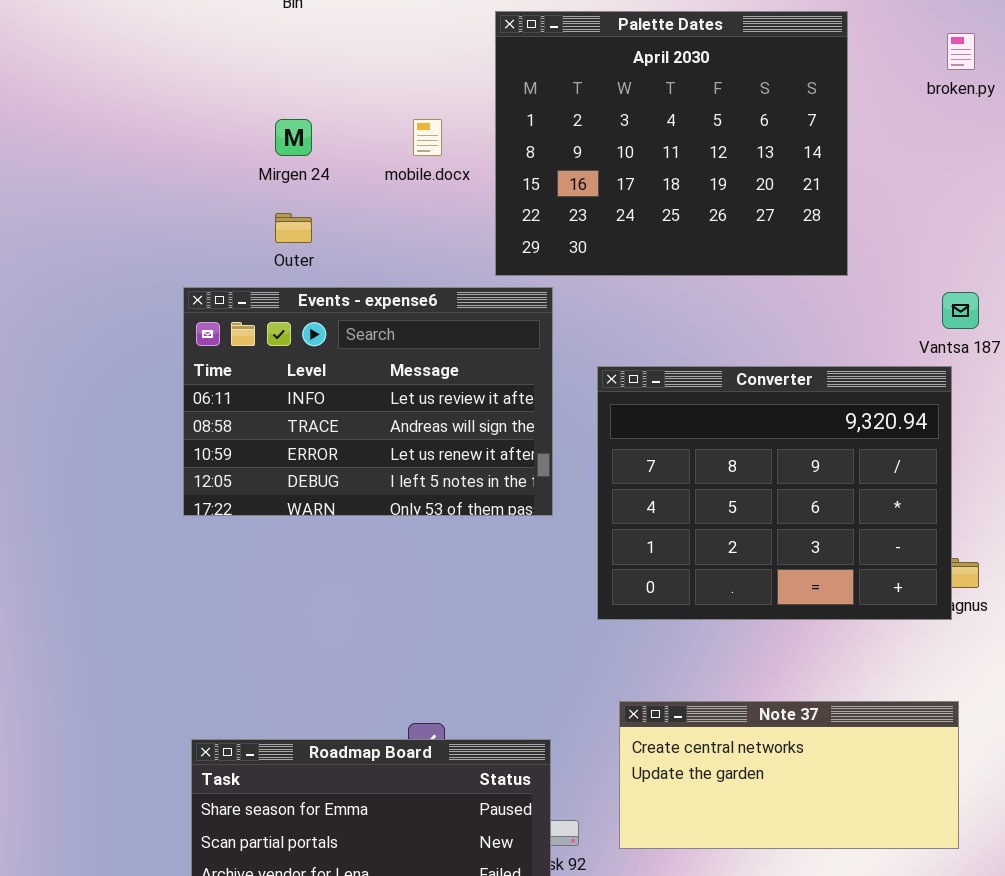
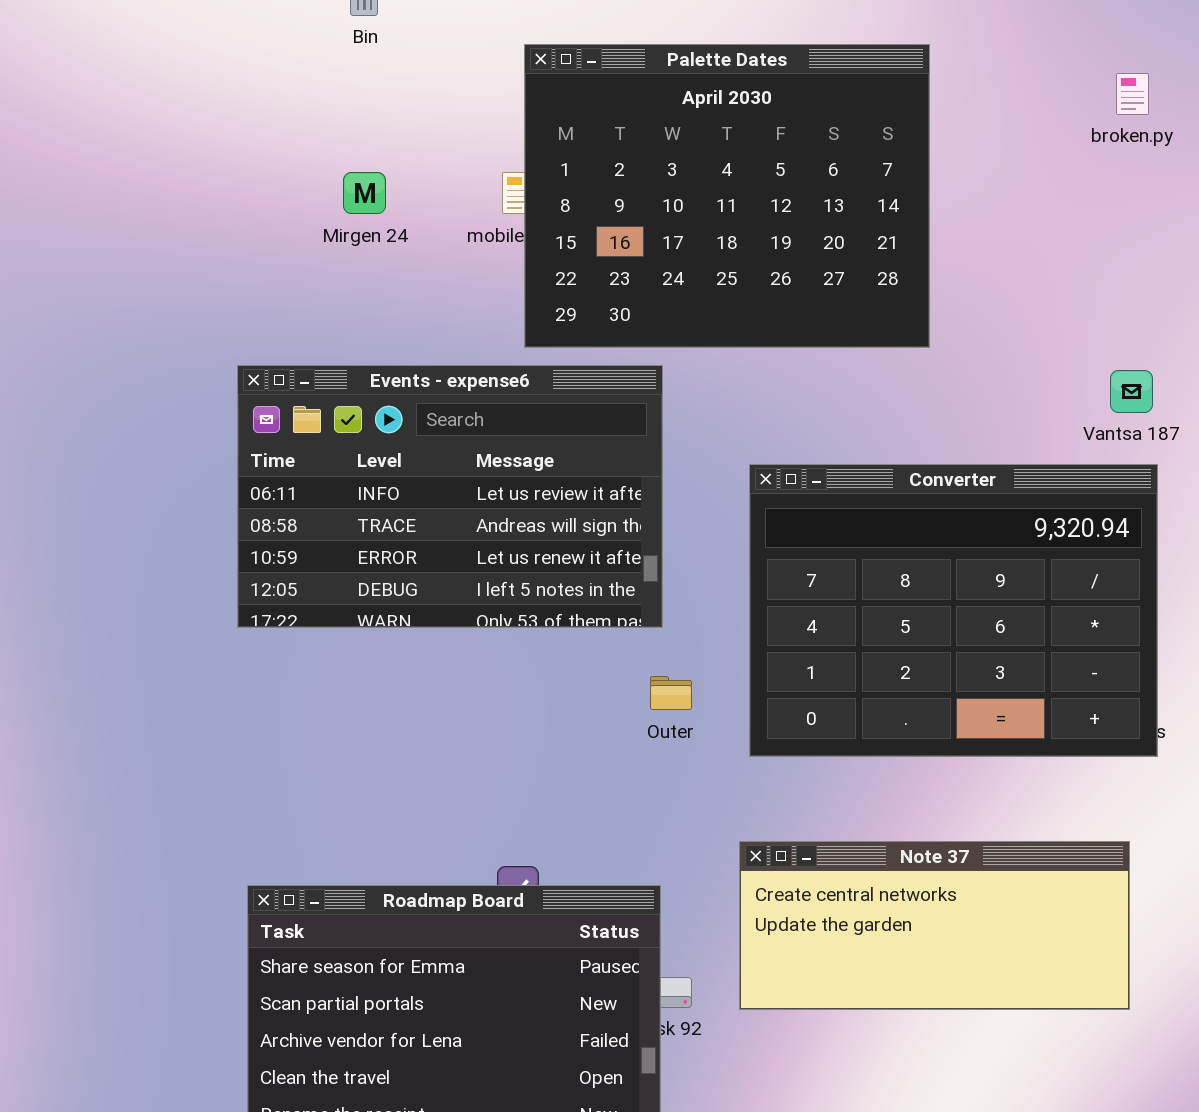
Palette Dates: [495,11,848,276] -> [524,44,930,348], moved
Outer: [275,213,312,243] -> [650,676,692,710], moved
Converter: [597,366,952,620] -> [749,464,1158,757], moved

